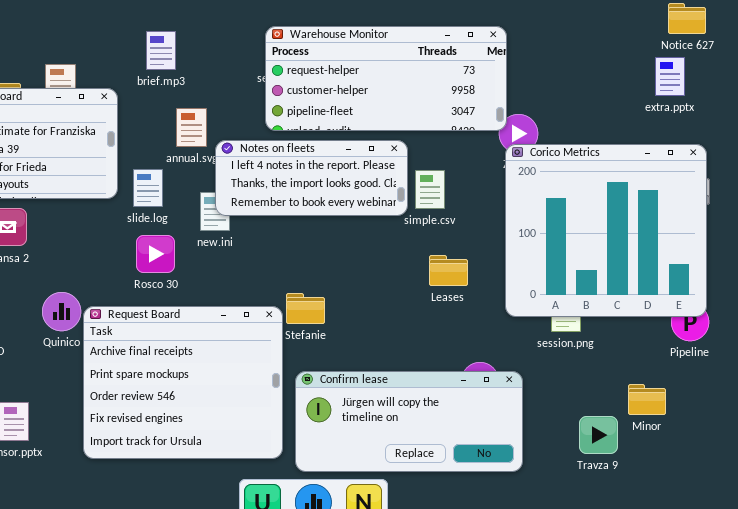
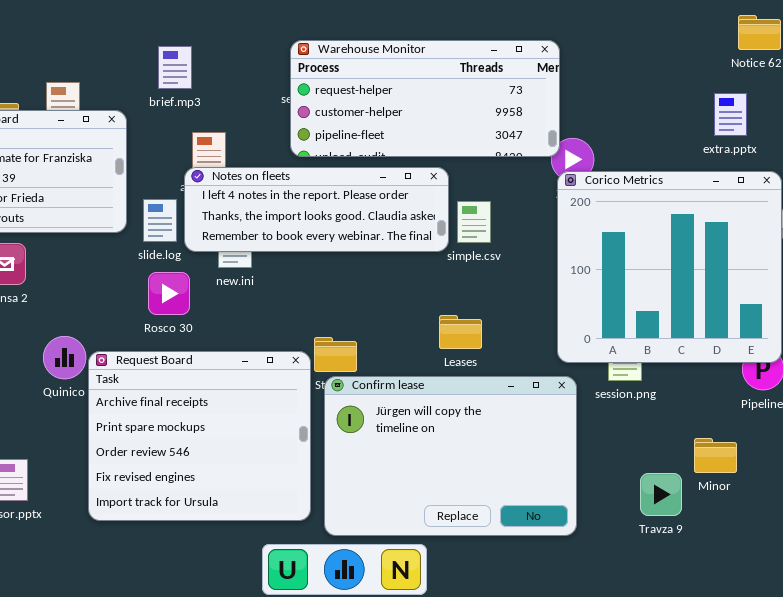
extra.pptx: [655,57,685,96] -> [714,93,747,136], moved
Notes on fleets: [215,140,408,216] -> [184,167,449,252], resized
Leases: [429,255,468,286] -> [439,315,482,349], moved
Confirm lease: [295,371,523,472] -> [324,376,577,536], resized

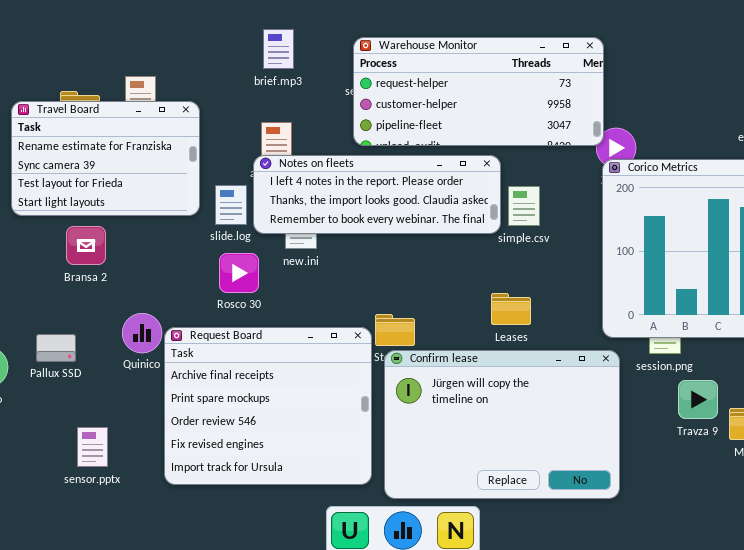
brief.mp3: [158,46,192,89] -> [263,29,294,69], moved
Travza 9: [640,473,682,516] -> [678,380,718,419], moved

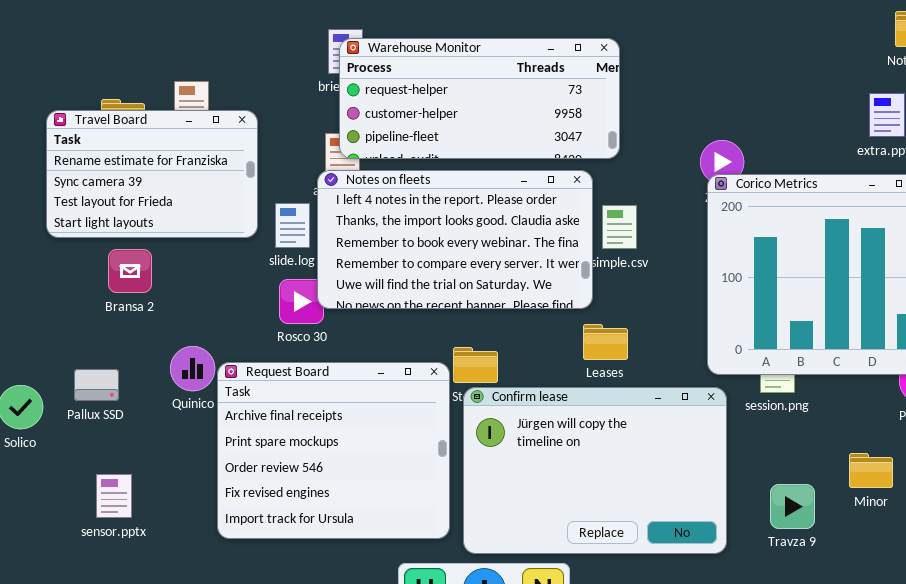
Warehouse Monitor: [353,37,604,146] -> [339,38,620,159], moved
Notes on fleets: [253,155,501,234] -> [317,170,593,309], resized
Travza 9: [678,380,718,419] -> [770,484,815,529], moved
sensor.pptx: [77,427,108,467] -> [96,474,132,518], moved

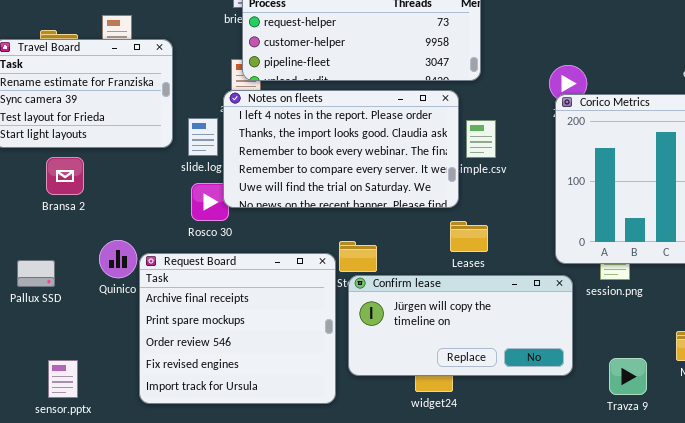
Confirm lease: [463,387,727,554] -> [348,275,573,376], resized
sensor.pptx: [96,474,132,518] -> [48,360,78,398], moved

